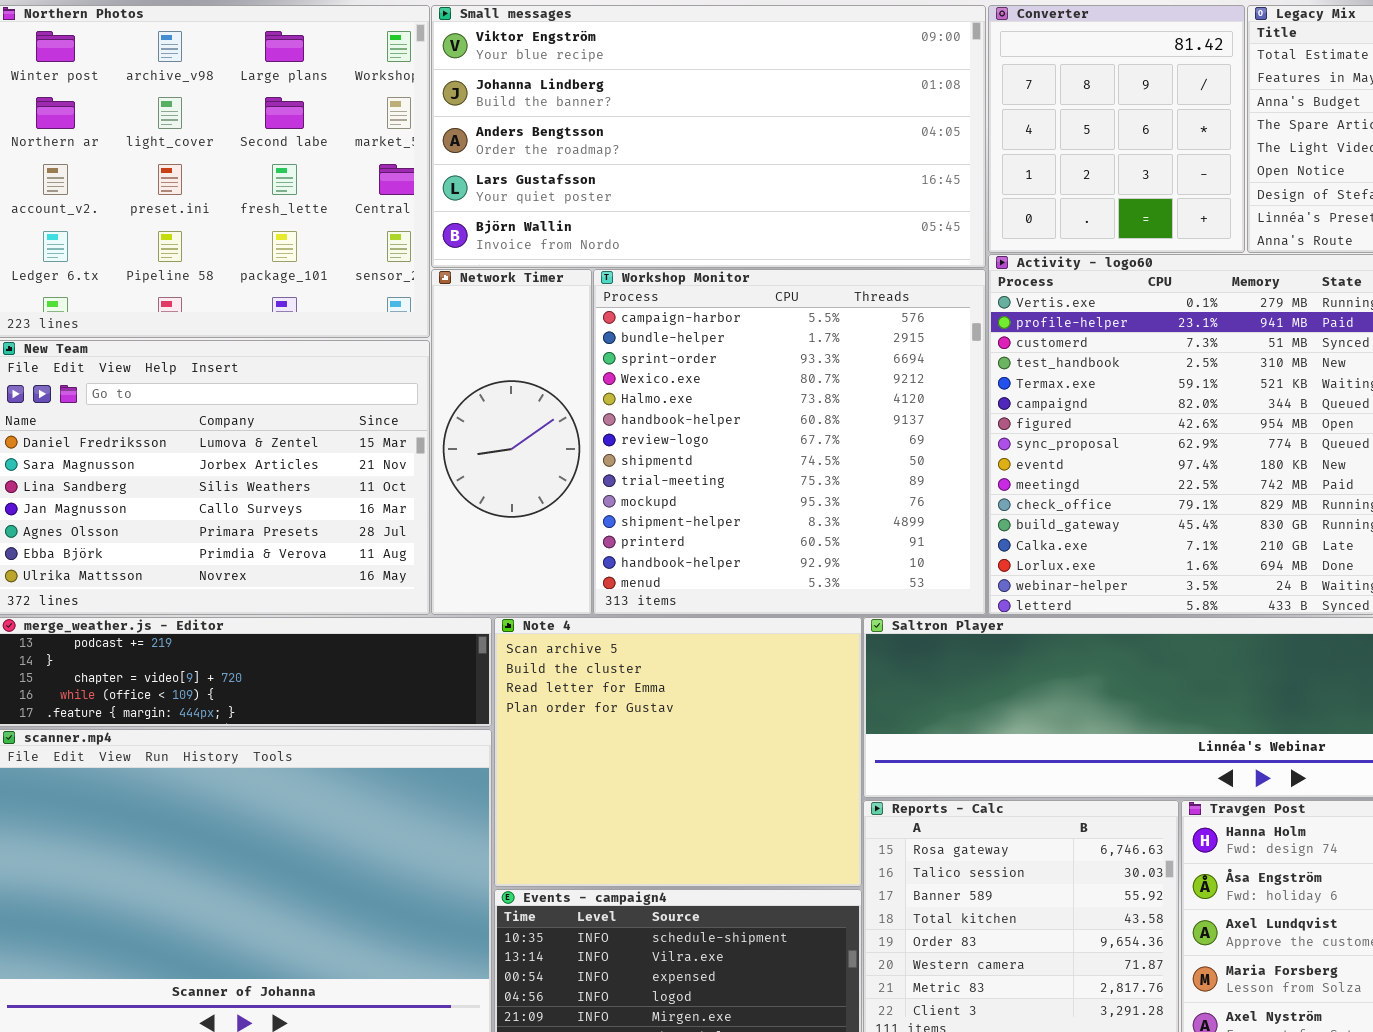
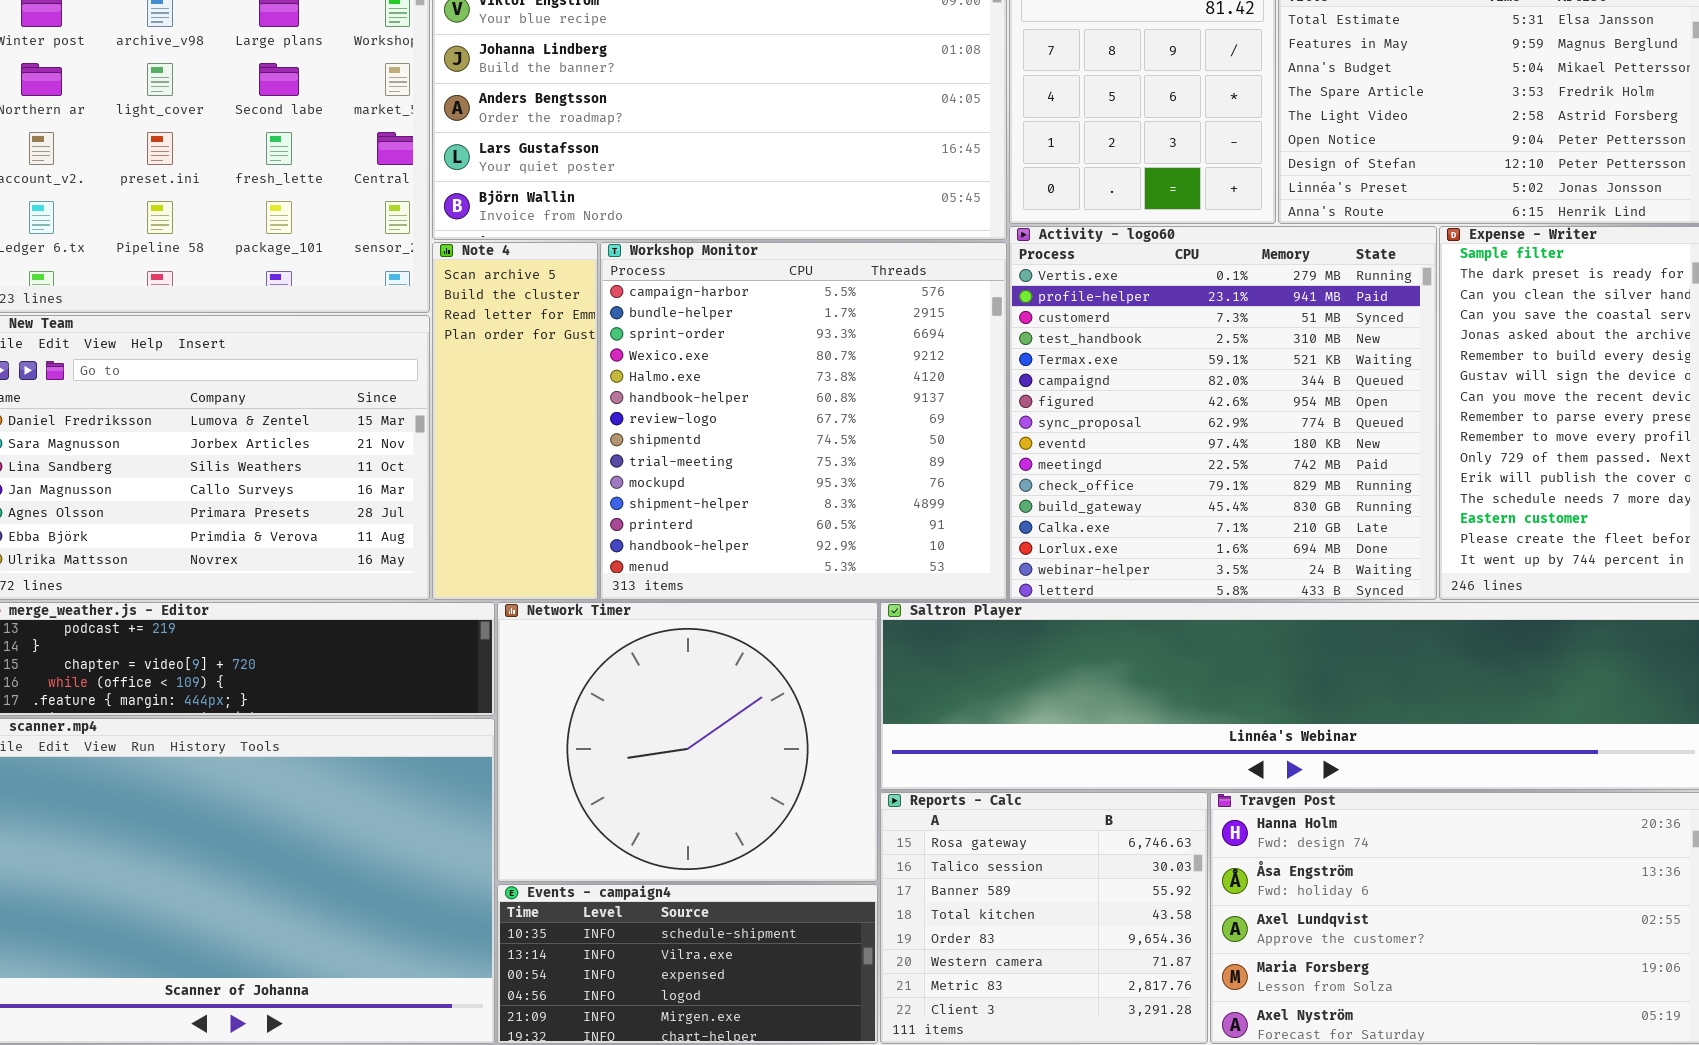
Network Timer: [431,269,592,615] -> [497,602,878,882], moved, resized
Note 4: [494,617,862,887] -> [432,242,598,600], moved, resized

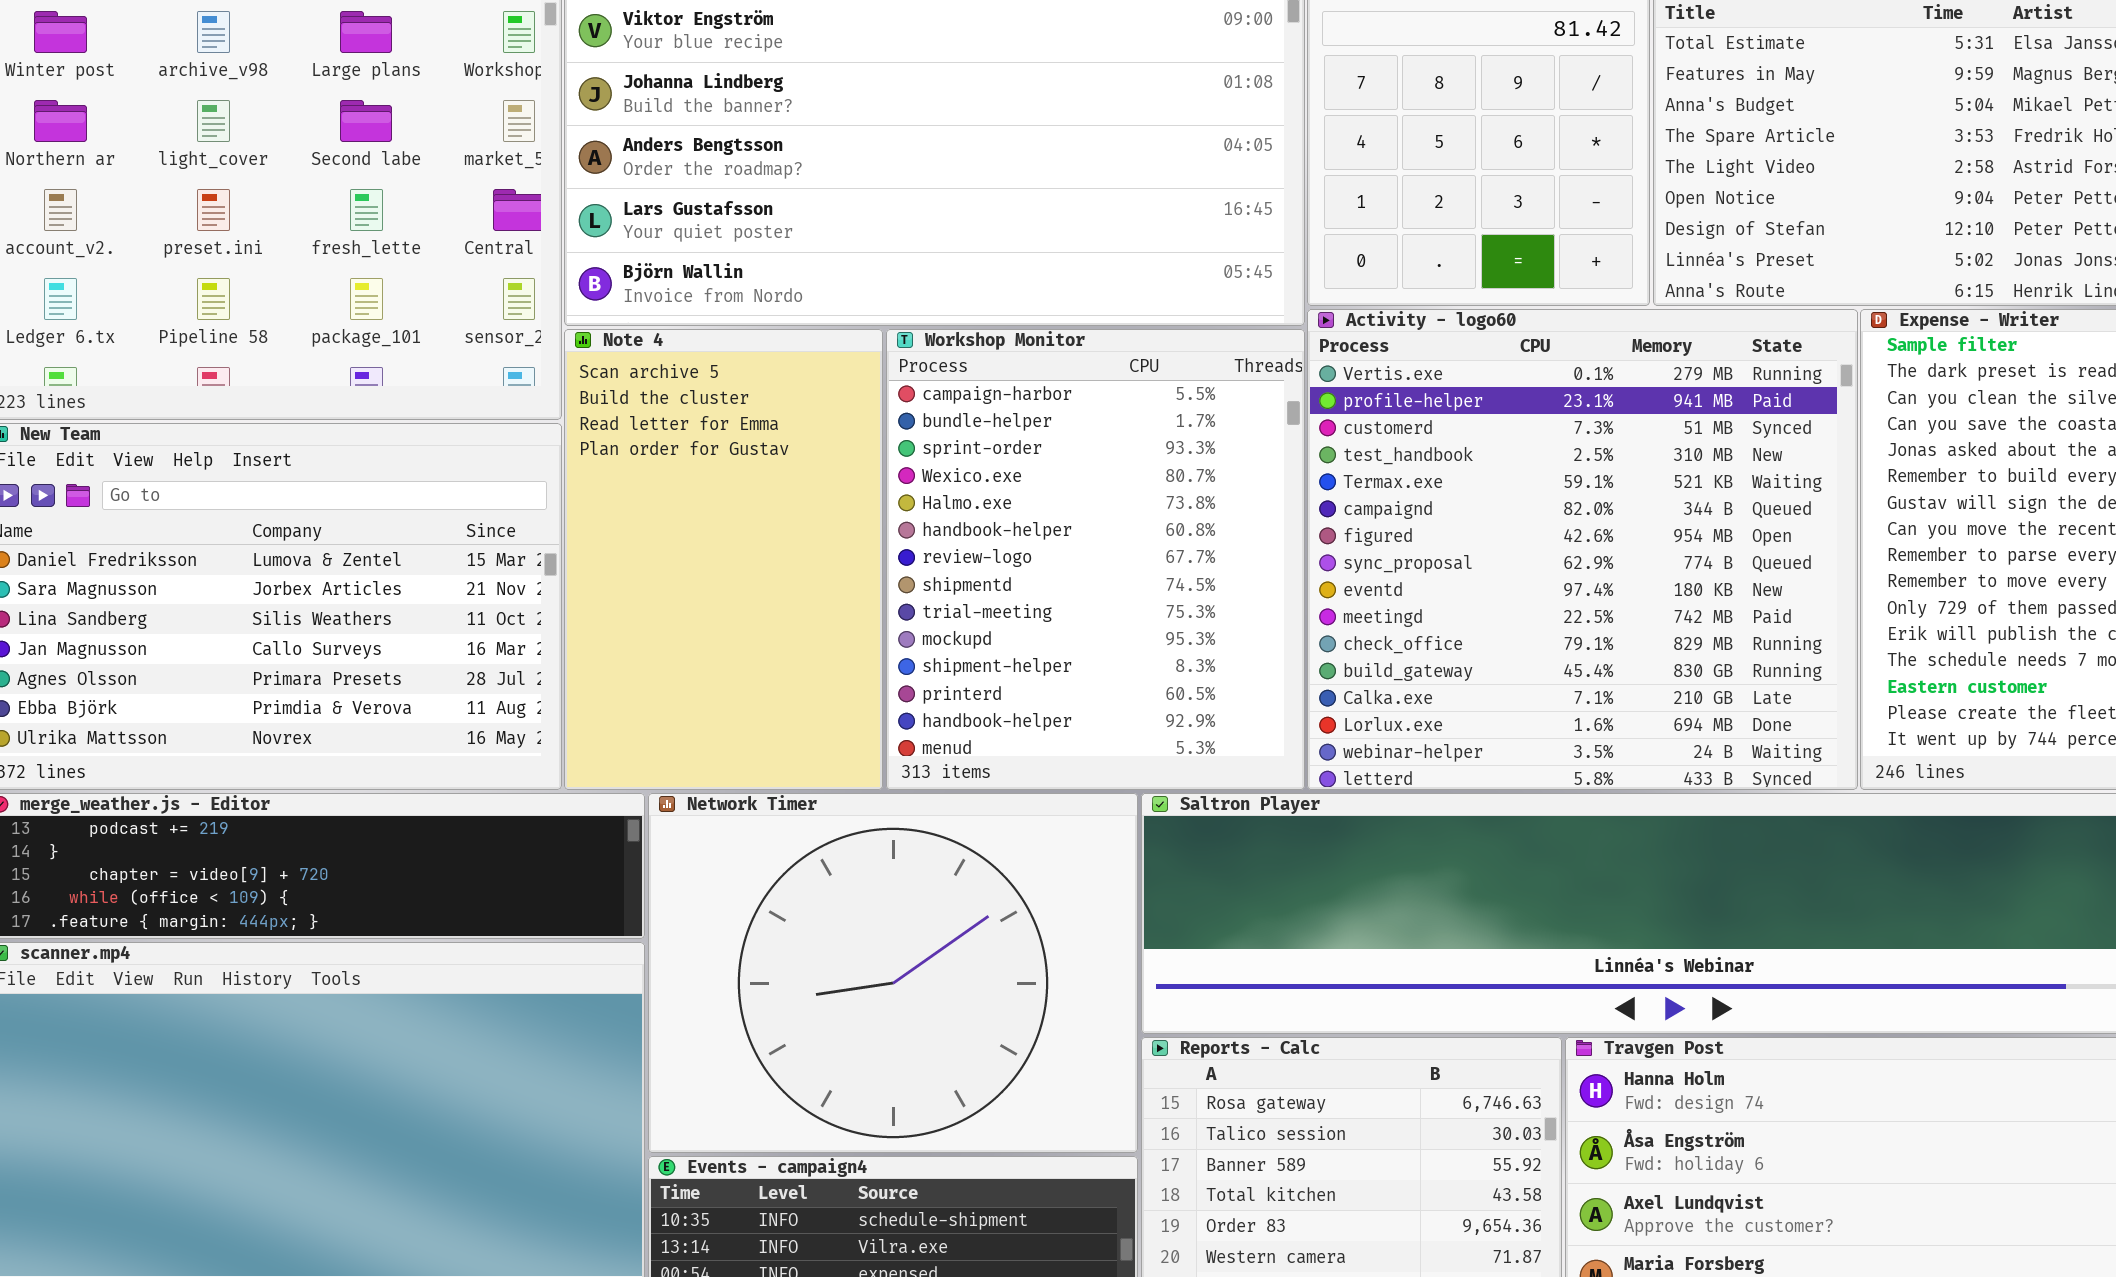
Note 4: [432,242,598,600] -> [564,329,883,790], resized
Workshop Monitor: [600,242,1007,600] -> [886,329,1305,790], resized

